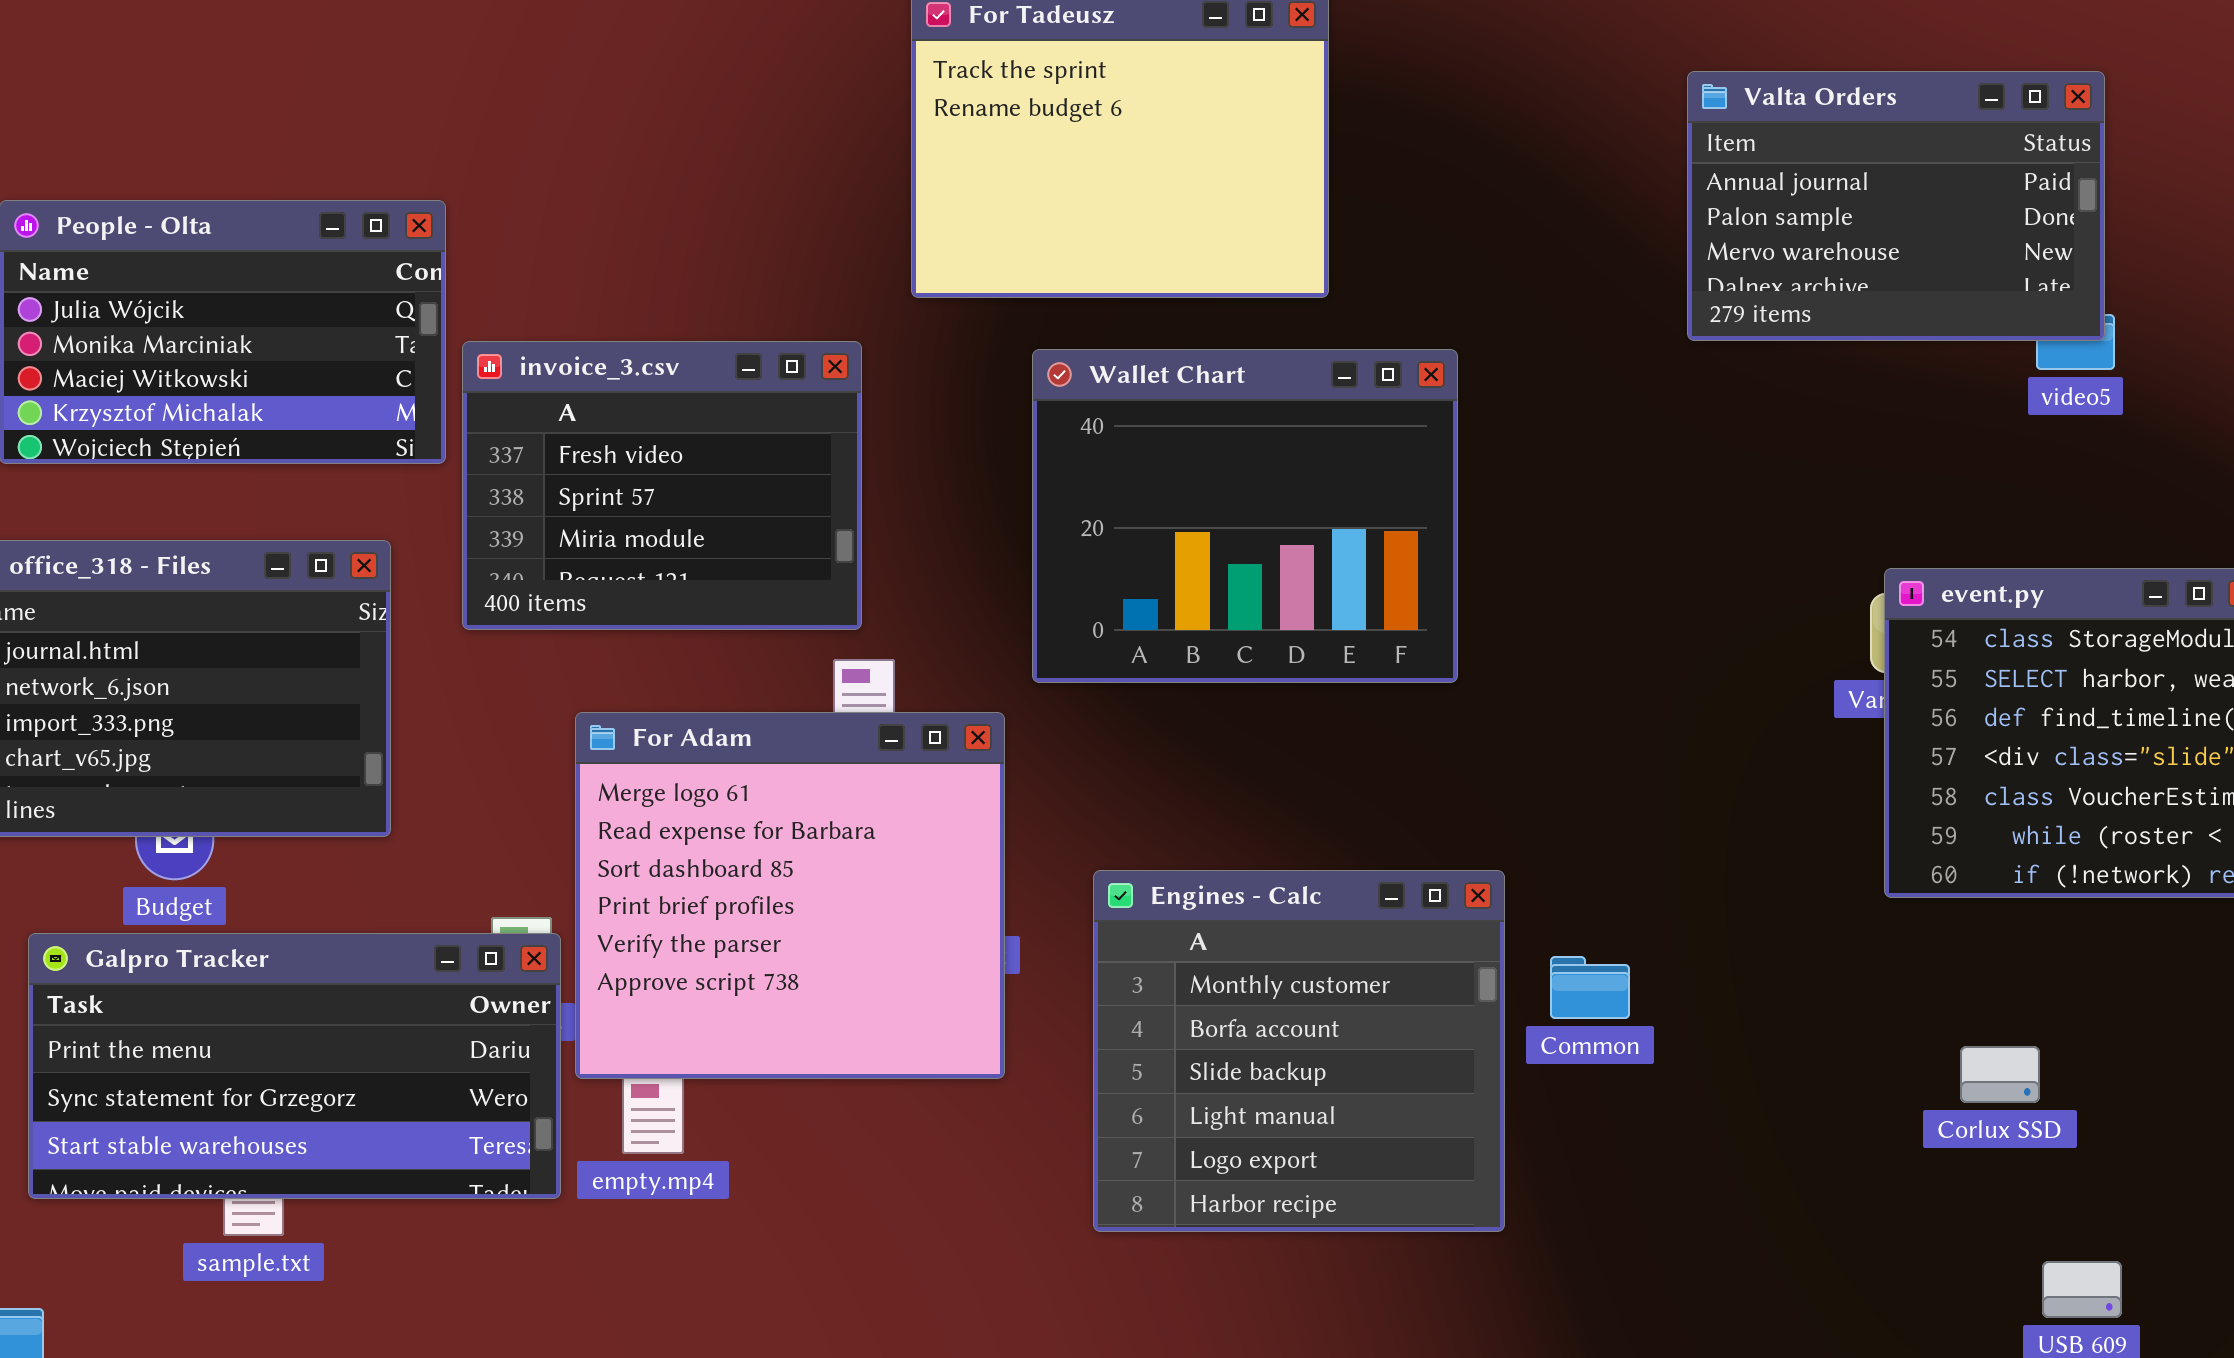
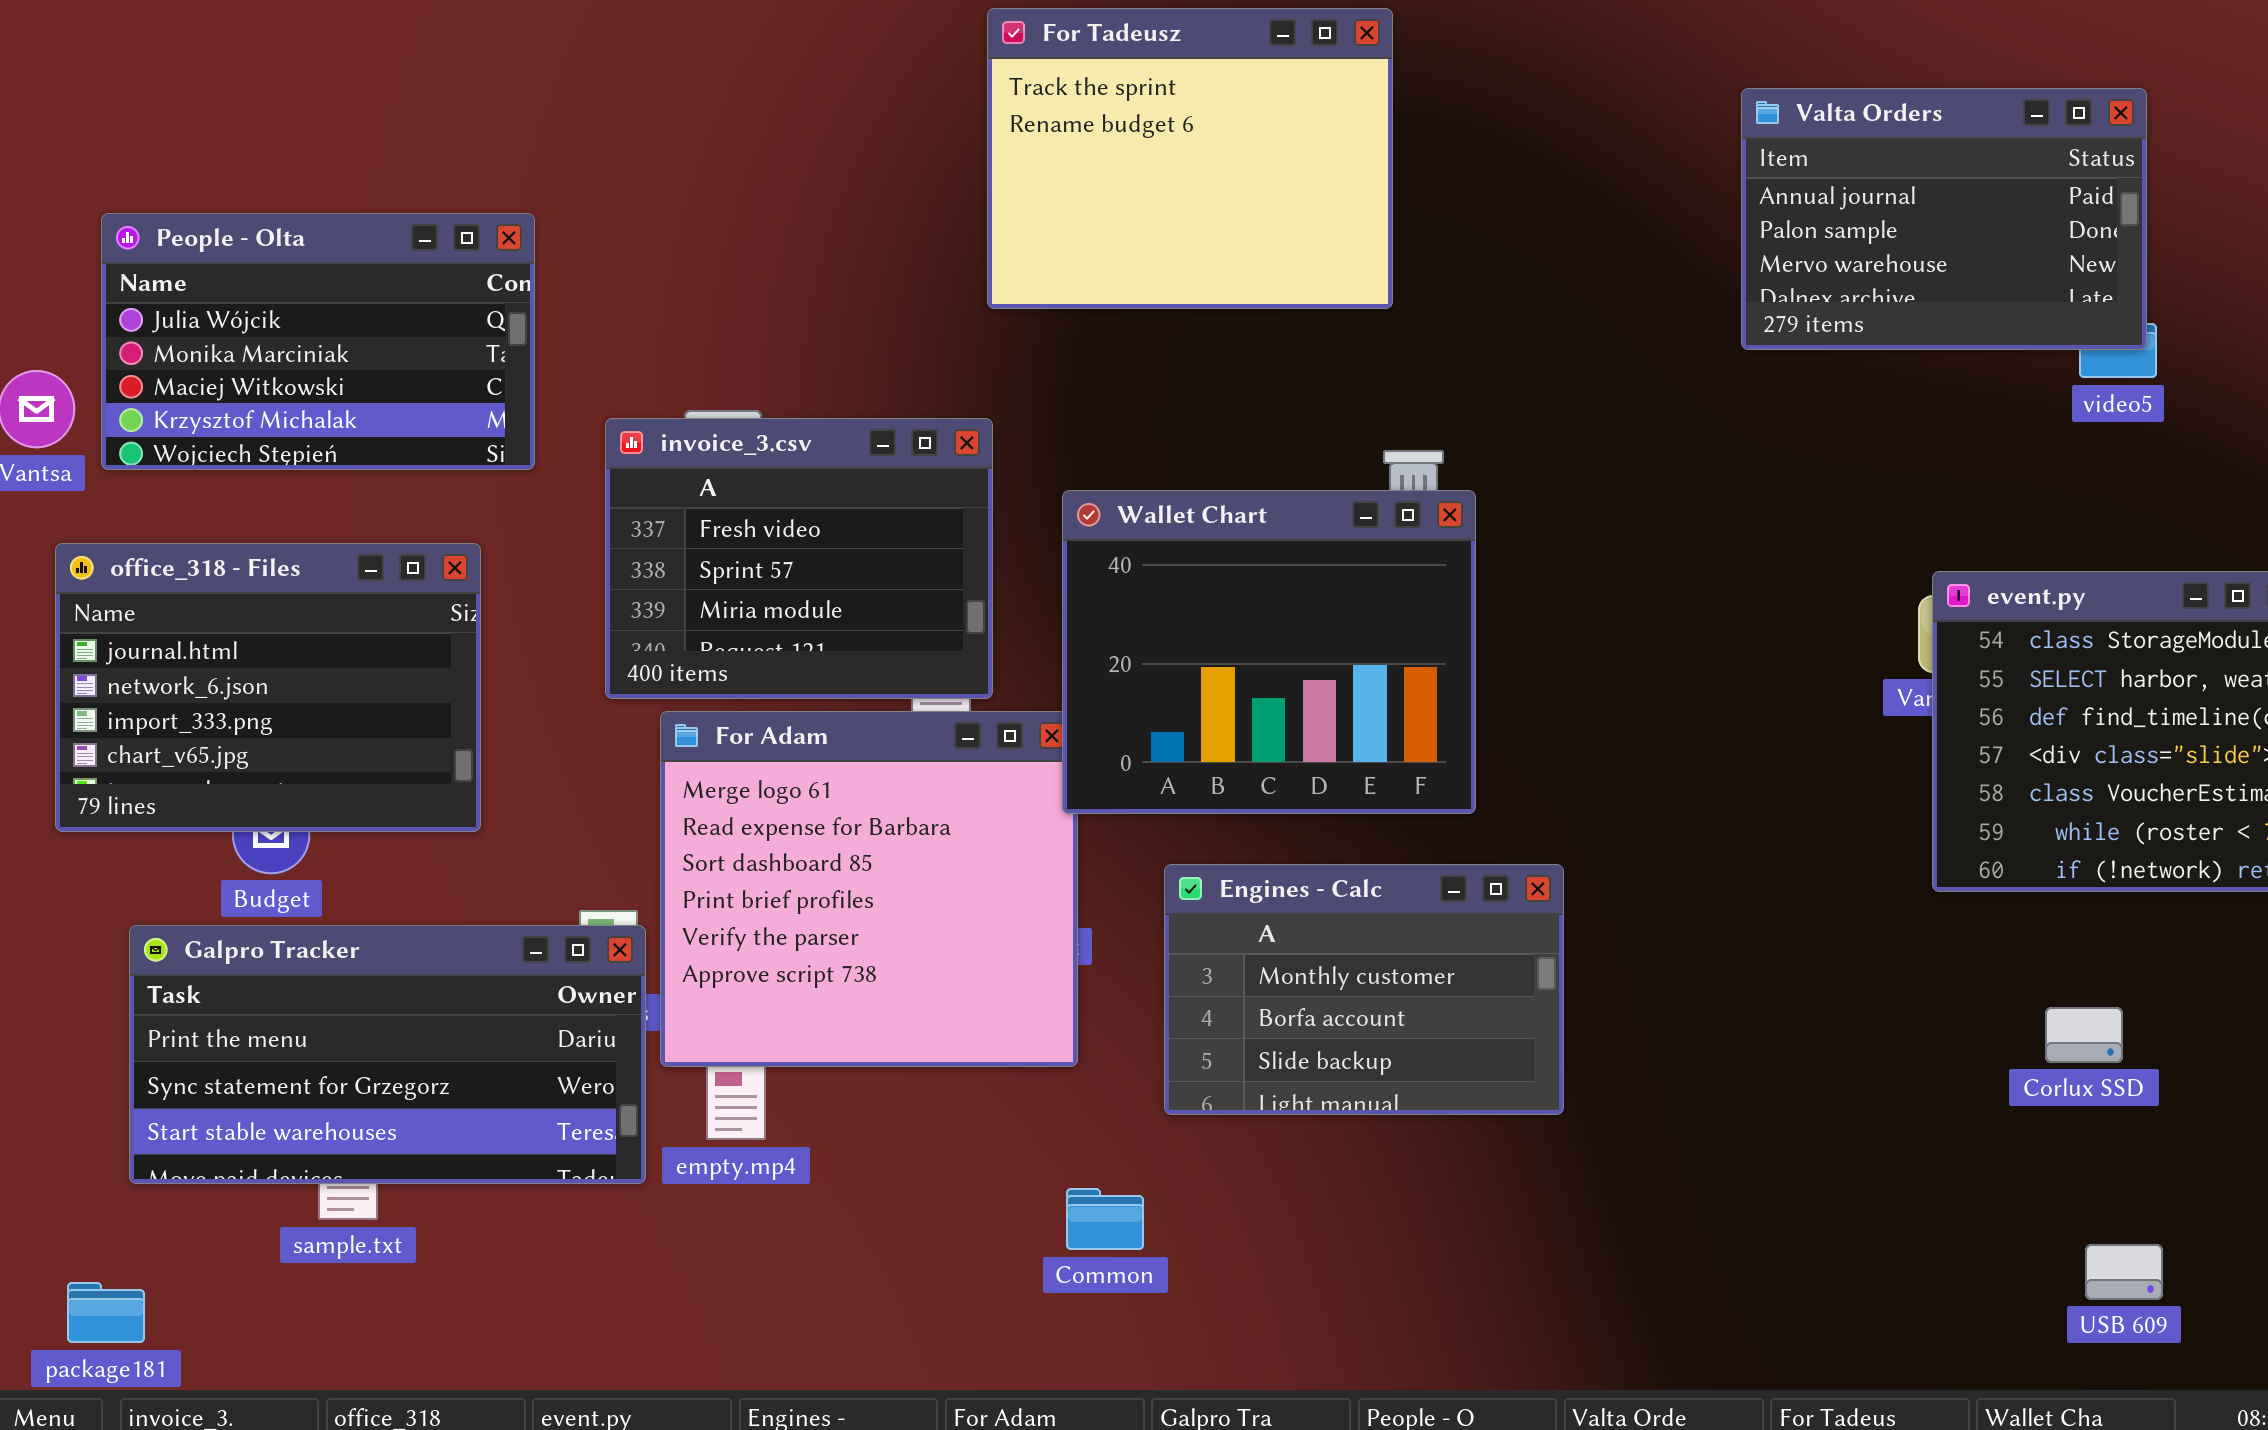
invoice_3.csv: [462,341,862,630] -> [605,418,993,699], moved
Wallet Chart: [1032,349,1458,683] -> [1062,490,1476,814], moved
Engines - Calc: [1093,870,1505,1232] -> [1164,864,1564,1115], resized
Common: [1550,956,1630,1019] -> [1066,1188,1144,1250], moved
Corlux SSD: [1960,1046,2040,1103] -> [2045,1007,2123,1063], moved

